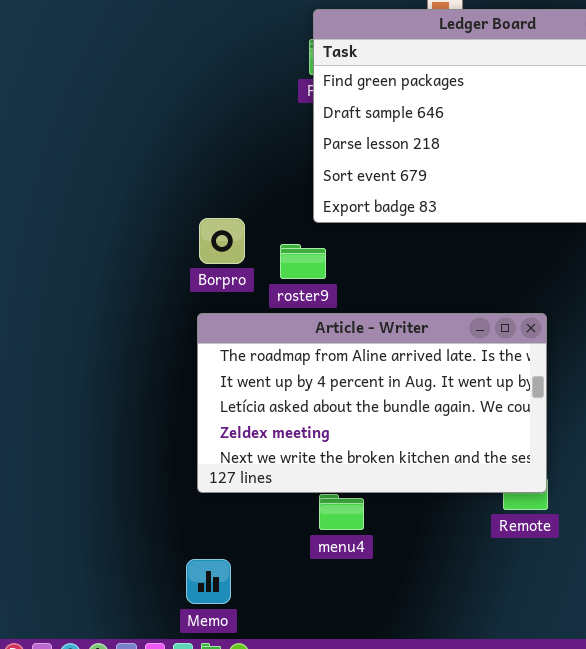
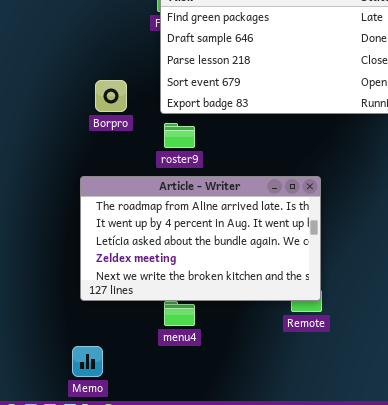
Borpro: [199,218,245,264] -> [95,80,127,112], moved
roster9: [280,244,326,279] -> [164,123,195,148], moved

